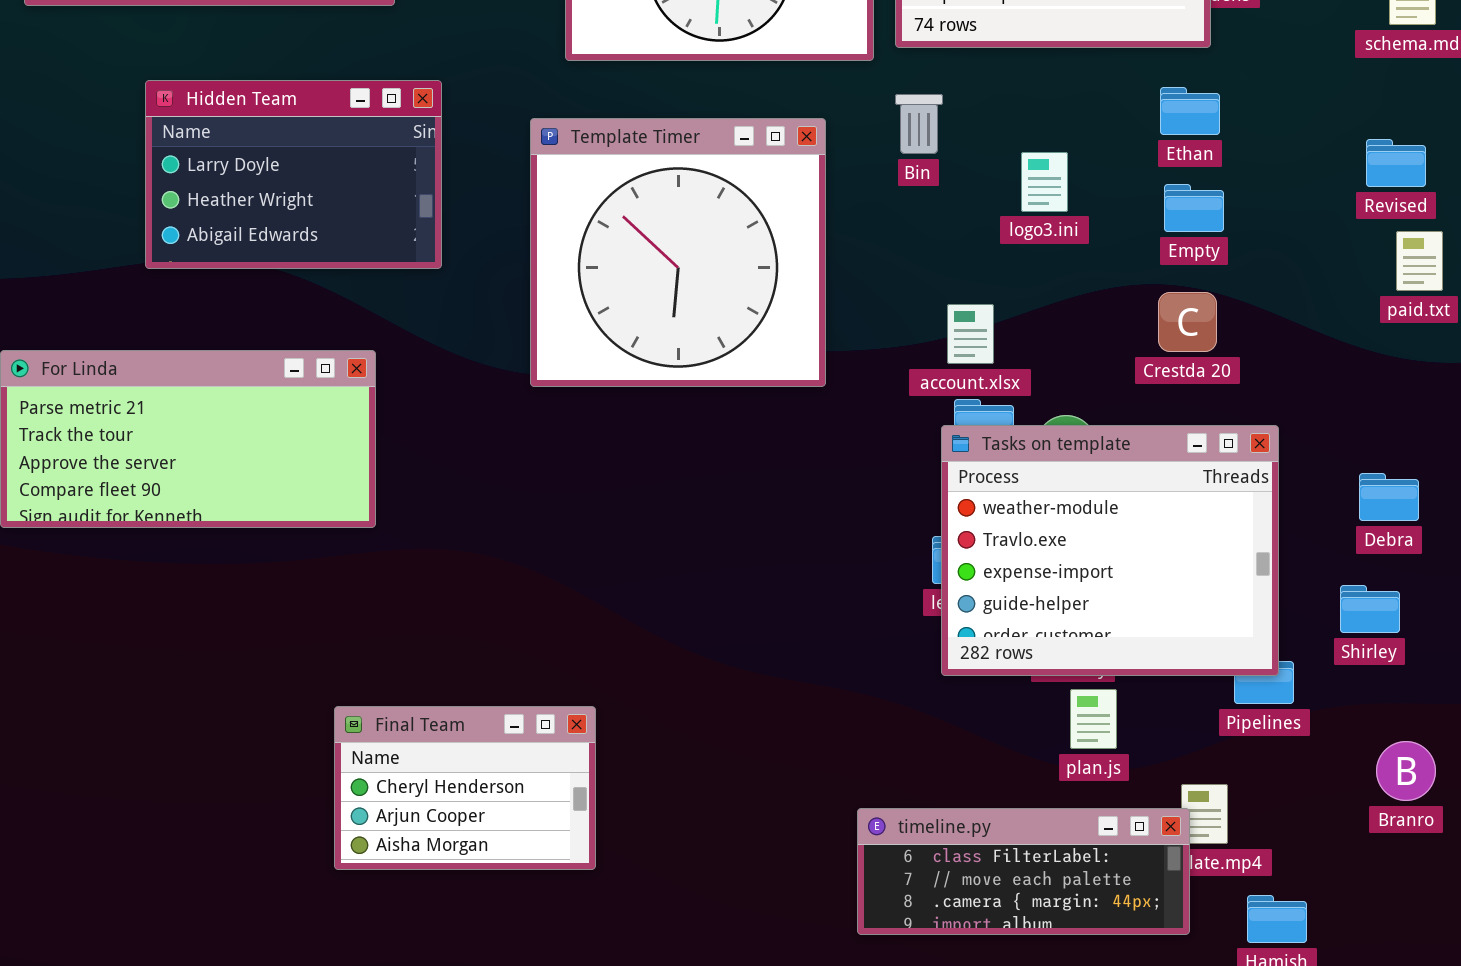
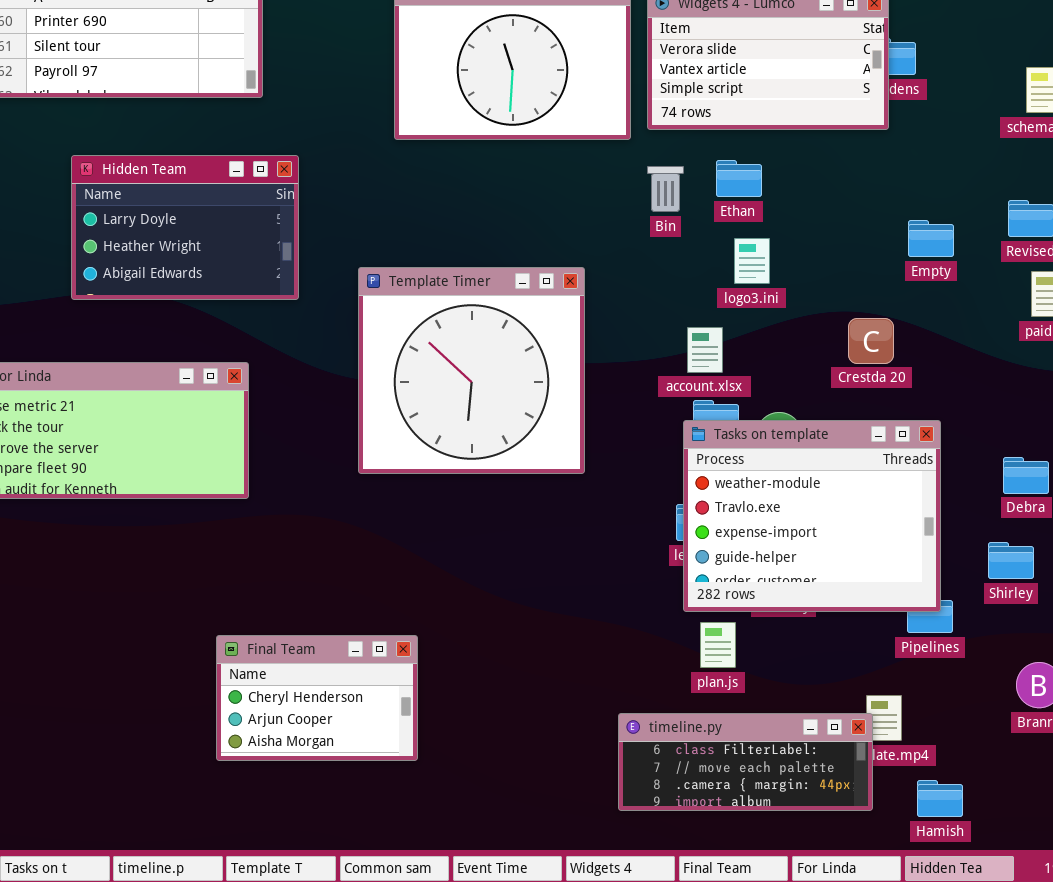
Ethan: [1160,87,1220,135] -> [716,160,762,197], moved
Template Timer: [530,118,826,387] -> [358,267,585,474], moved
logo3.ini: [1021,152,1068,212] -> [734,238,770,284], moved
Empty: [1164,184,1224,232] -> [908,220,954,257], moved
plan.js: [1070,689,1117,749] -> [700,622,736,668], moved

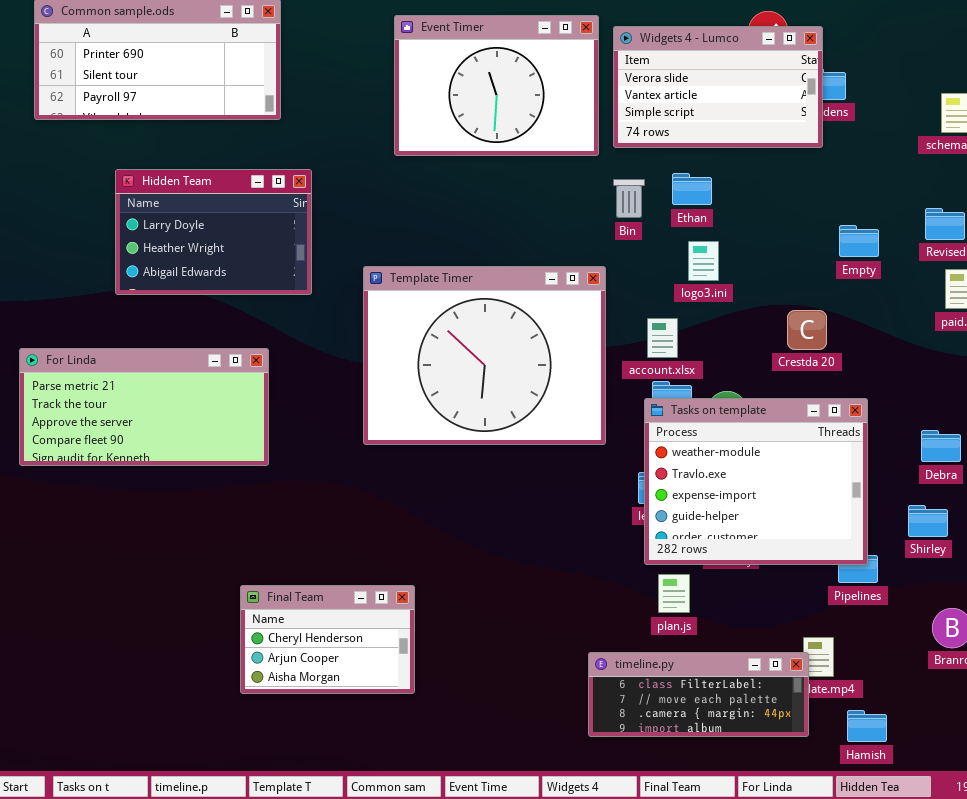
Template Timer: [358,267,585,474] -> [363,266,606,445], resized

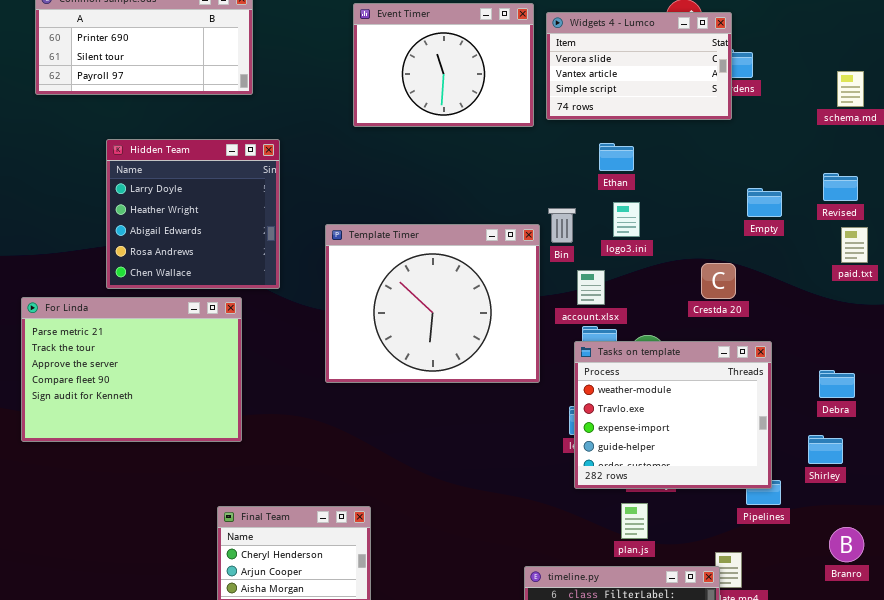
Hidden Team: [115,169,312,295] -> [106,139,280,289], resized
Bin: [613,179,645,218] -> [548,208,576,243], moved
For Linda: [19,348,269,466] -> [21,297,242,442], resized
plan.js: [658,574,690,613] -> [621,503,648,539], moved

